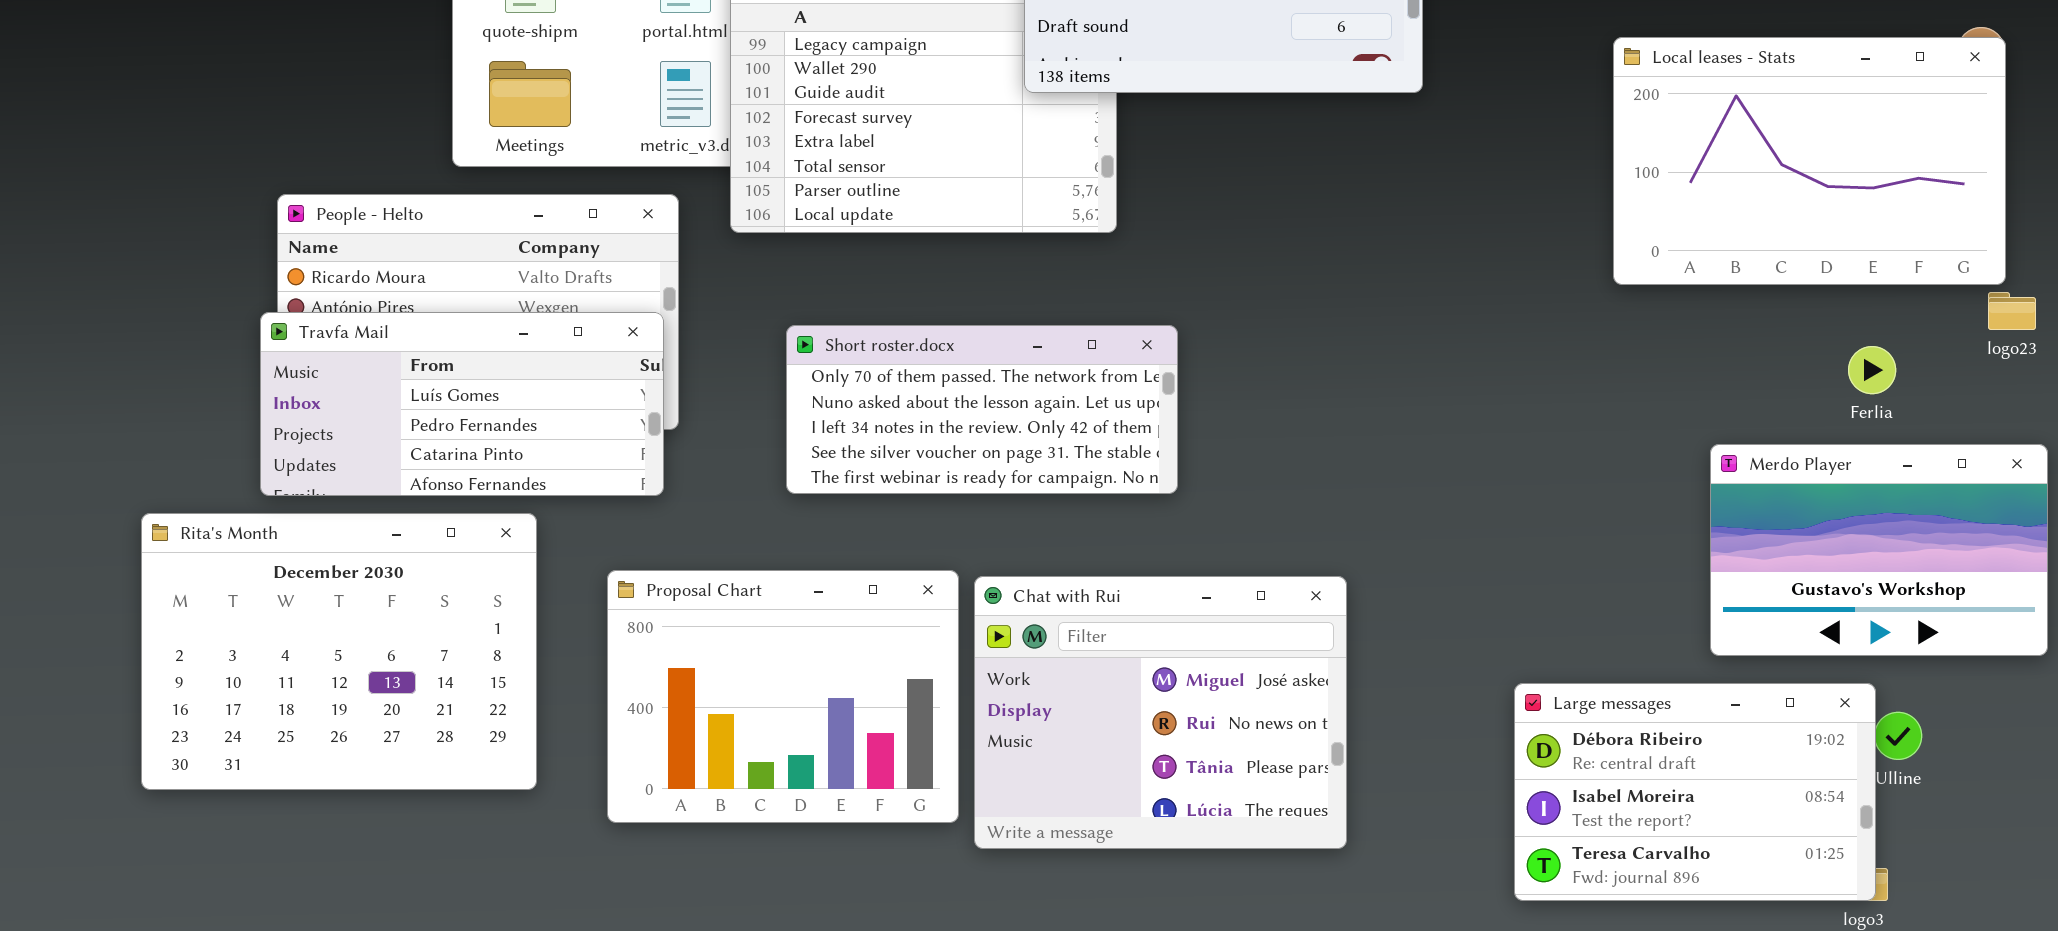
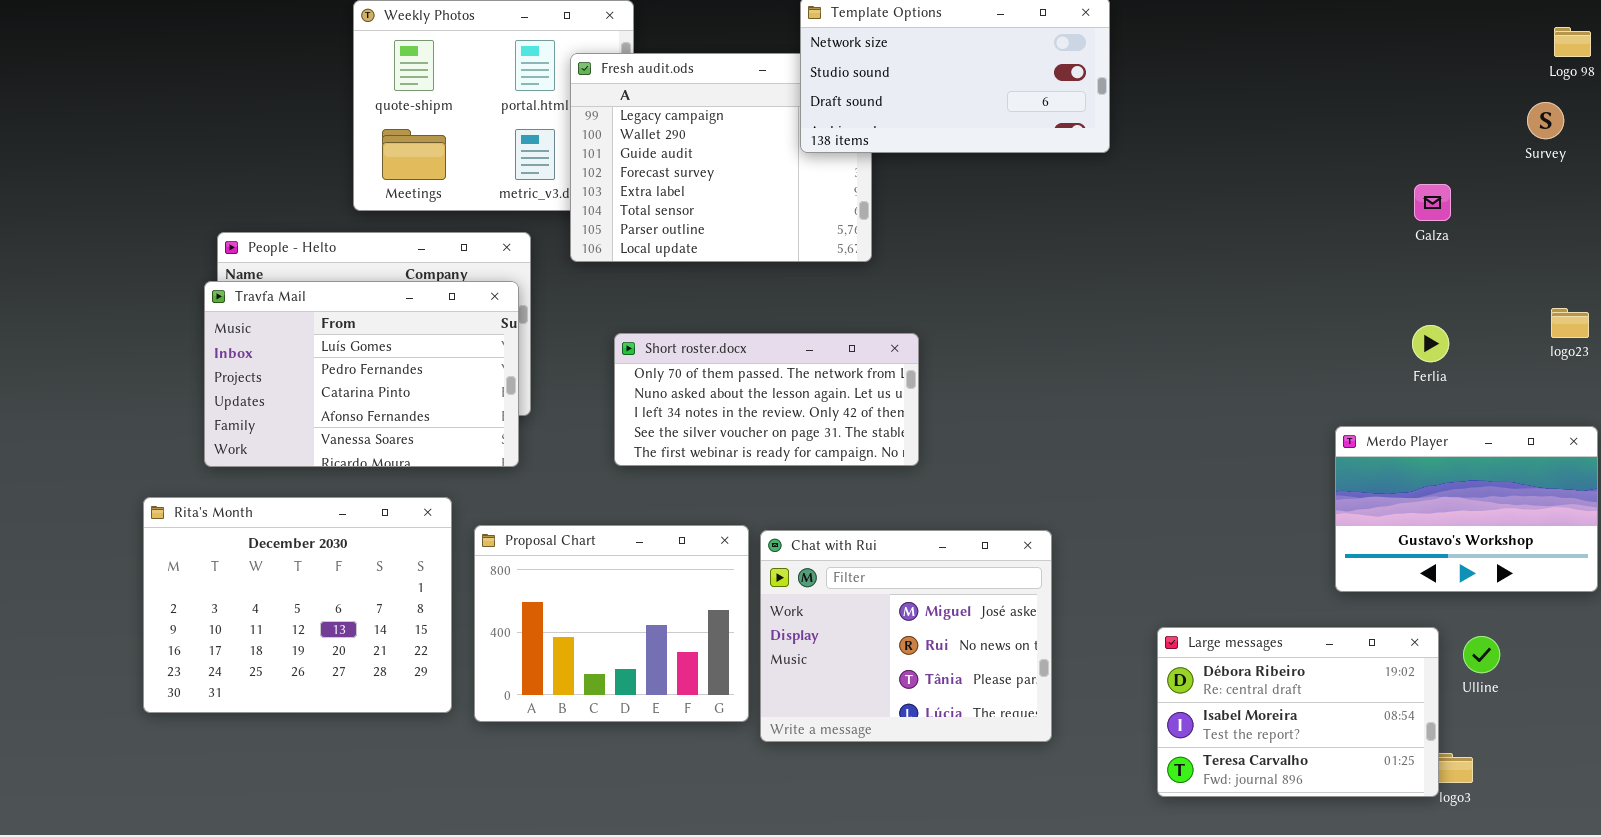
Local leases - Stats: [1613,37,2006,285] -> none, closed
Travfa Mail: [260,312,664,496] -> [204,281,519,467], resized
Ferlia: [1848,346,1896,394] -> [1412,325,1449,362], moved
Rita's Month: [141,513,537,790] -> [143,497,452,713], moved
Large messages: [1514,683,1876,901] -> [1157,627,1439,797], moved

